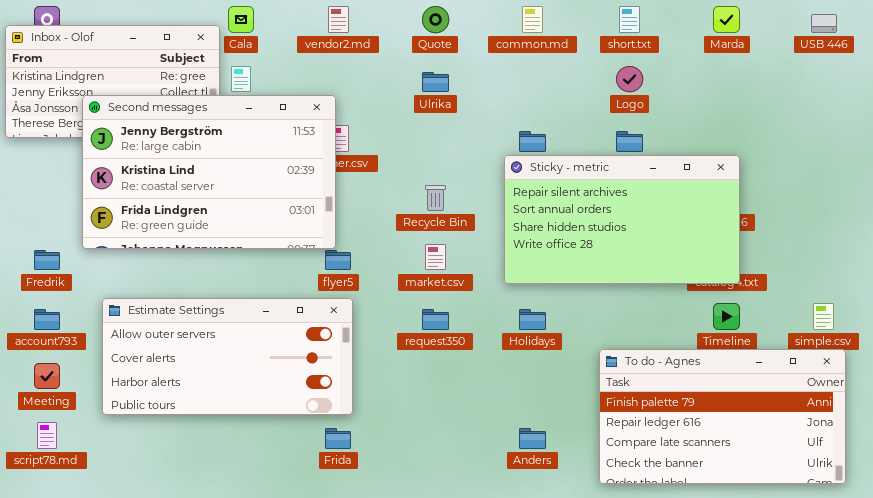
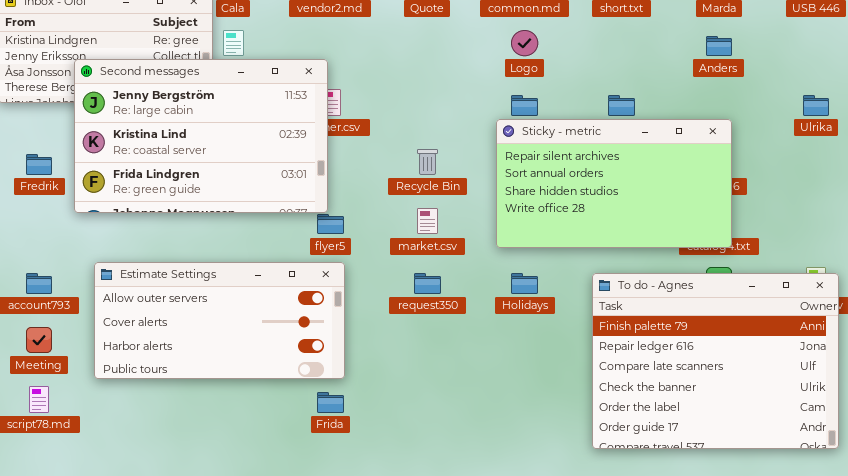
Logo: [616,66,643,92] -> [511,30,538,56], moved
Ulrika: [422,72,449,92] -> [803,95,829,116], moved
Fredrik: [34,250,60,270] -> [26,154,52,175], moved
To do - Agnes: [599,349,846,484] -> [592,273,839,449], resized
Anders: [519,428,546,449] -> [706,36,732,56], moved

